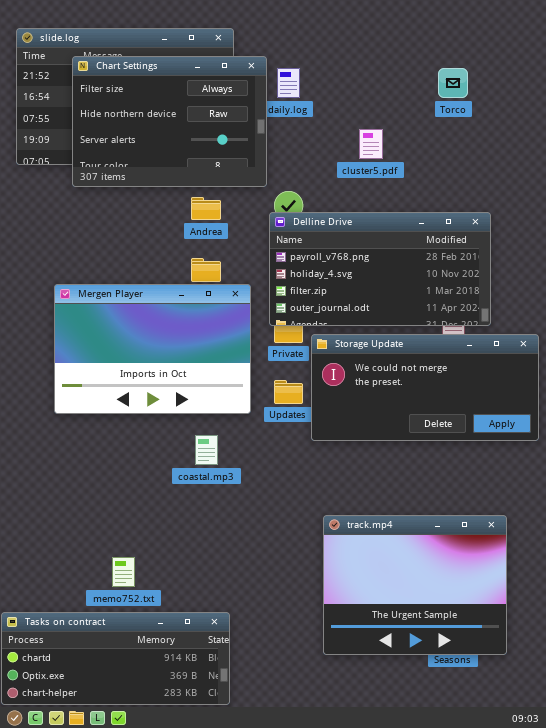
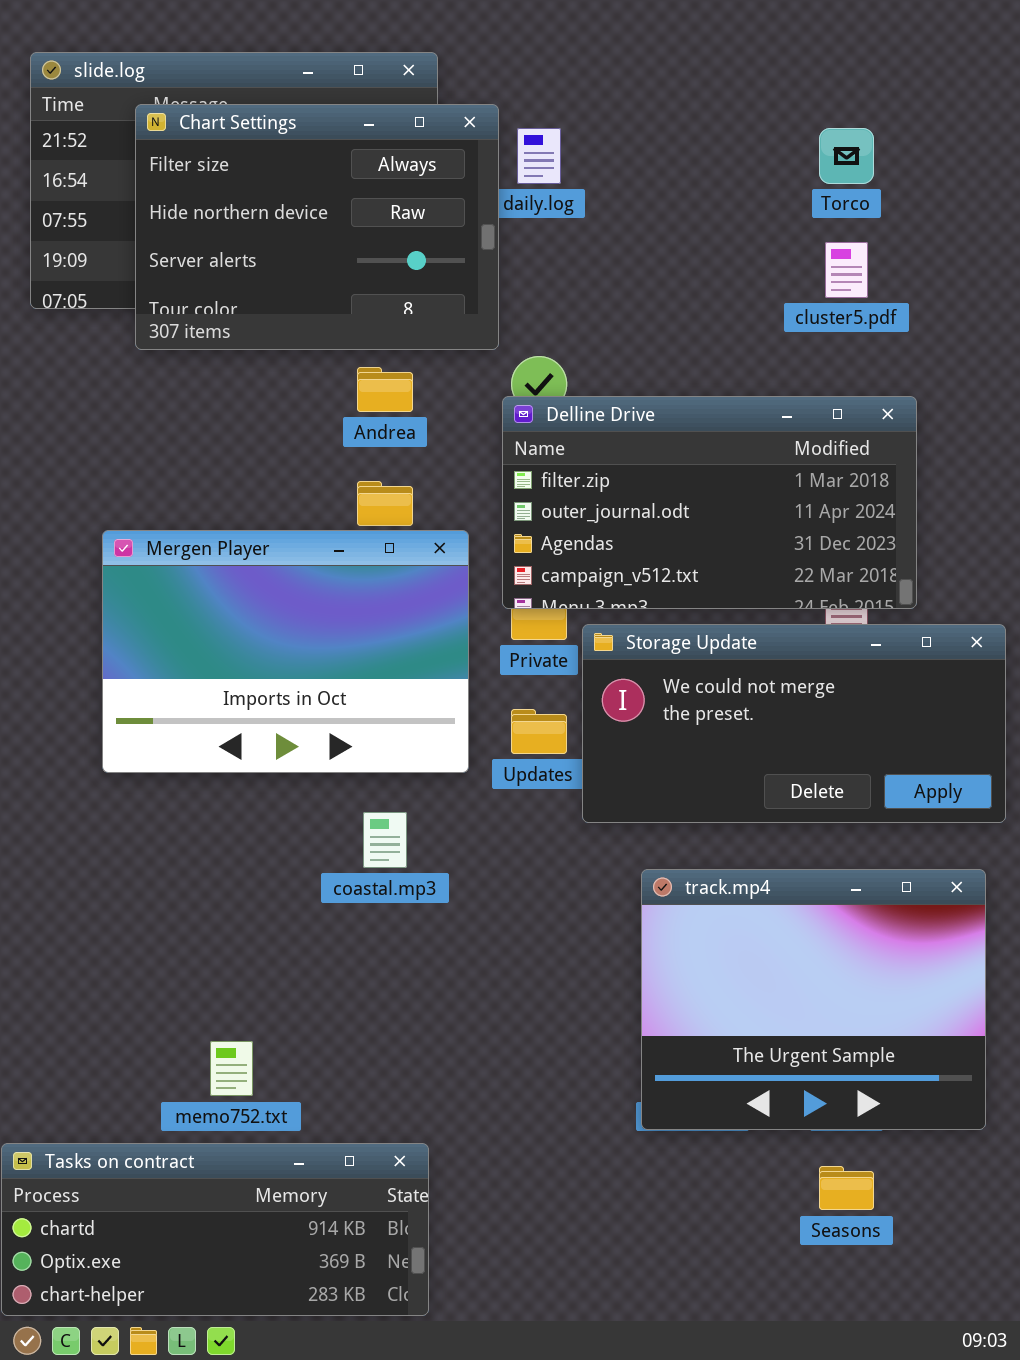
cluster5.pdf: [359,129,383,159] -> [825,242,868,298], moved
Delline Drive: [269,212,491,326] -> [502,396,917,609], scrolled down 2 rows
track.mp4: [323,515,507,655] -> [641,869,986,1130], moved

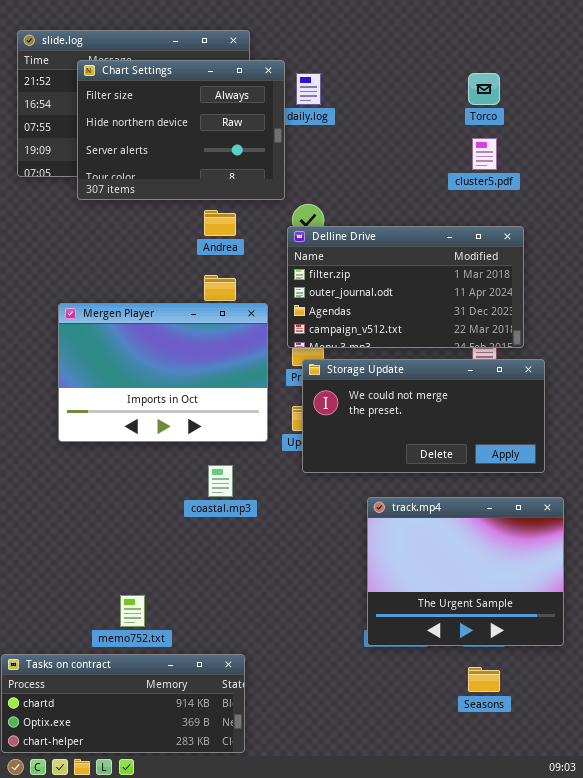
Storage Update: [582,624,1006,823] -> [302,359,545,473], moved

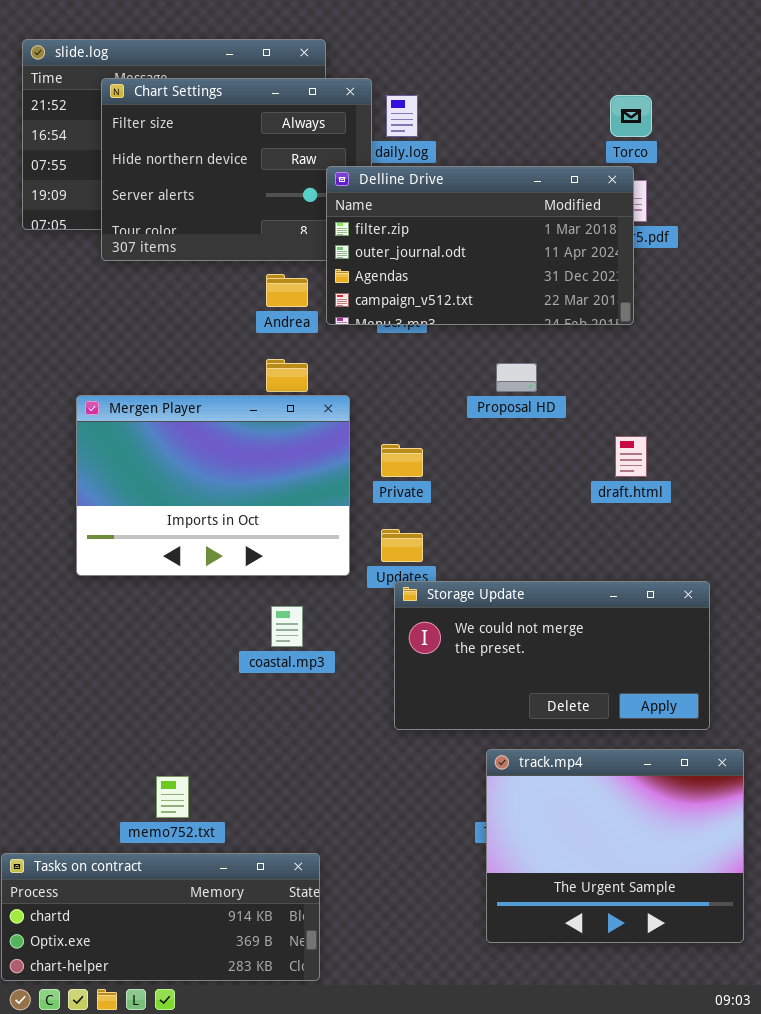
Delline Drive: [287,226,524,348] -> [326,166,634,325], moved
Storage Update: [302,359,545,473] -> [394,581,710,730], moved
track.mp4: [367,497,564,646] -> [486,749,744,943], moved

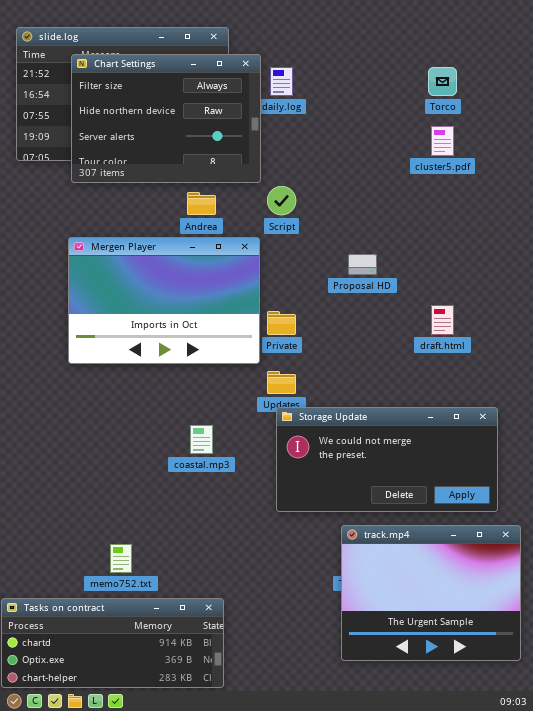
Delline Drive: [326,166,634,325] -> none, closed
Mergen Player: [76,395,350,576] -> [68,237,260,364], moved

